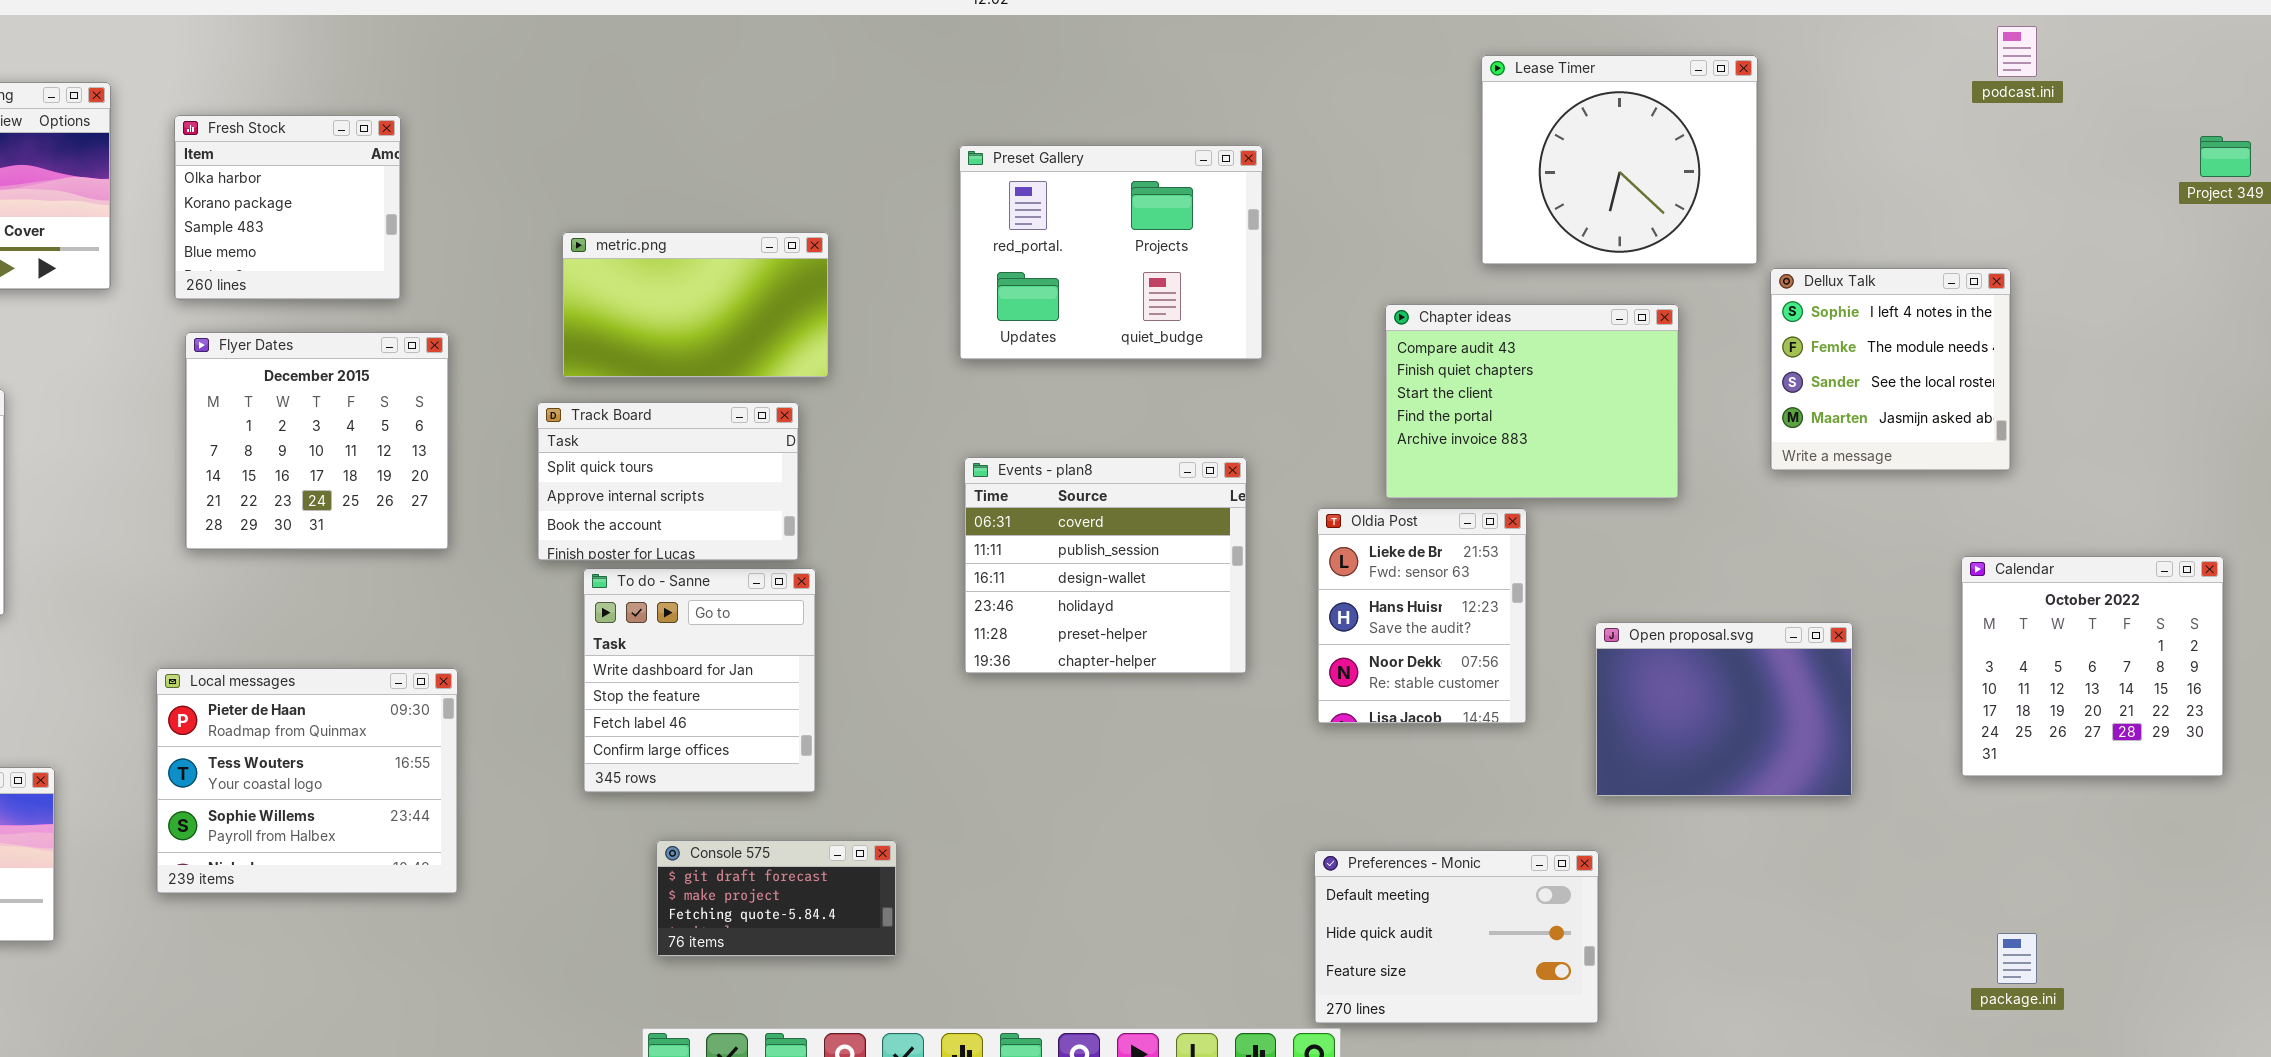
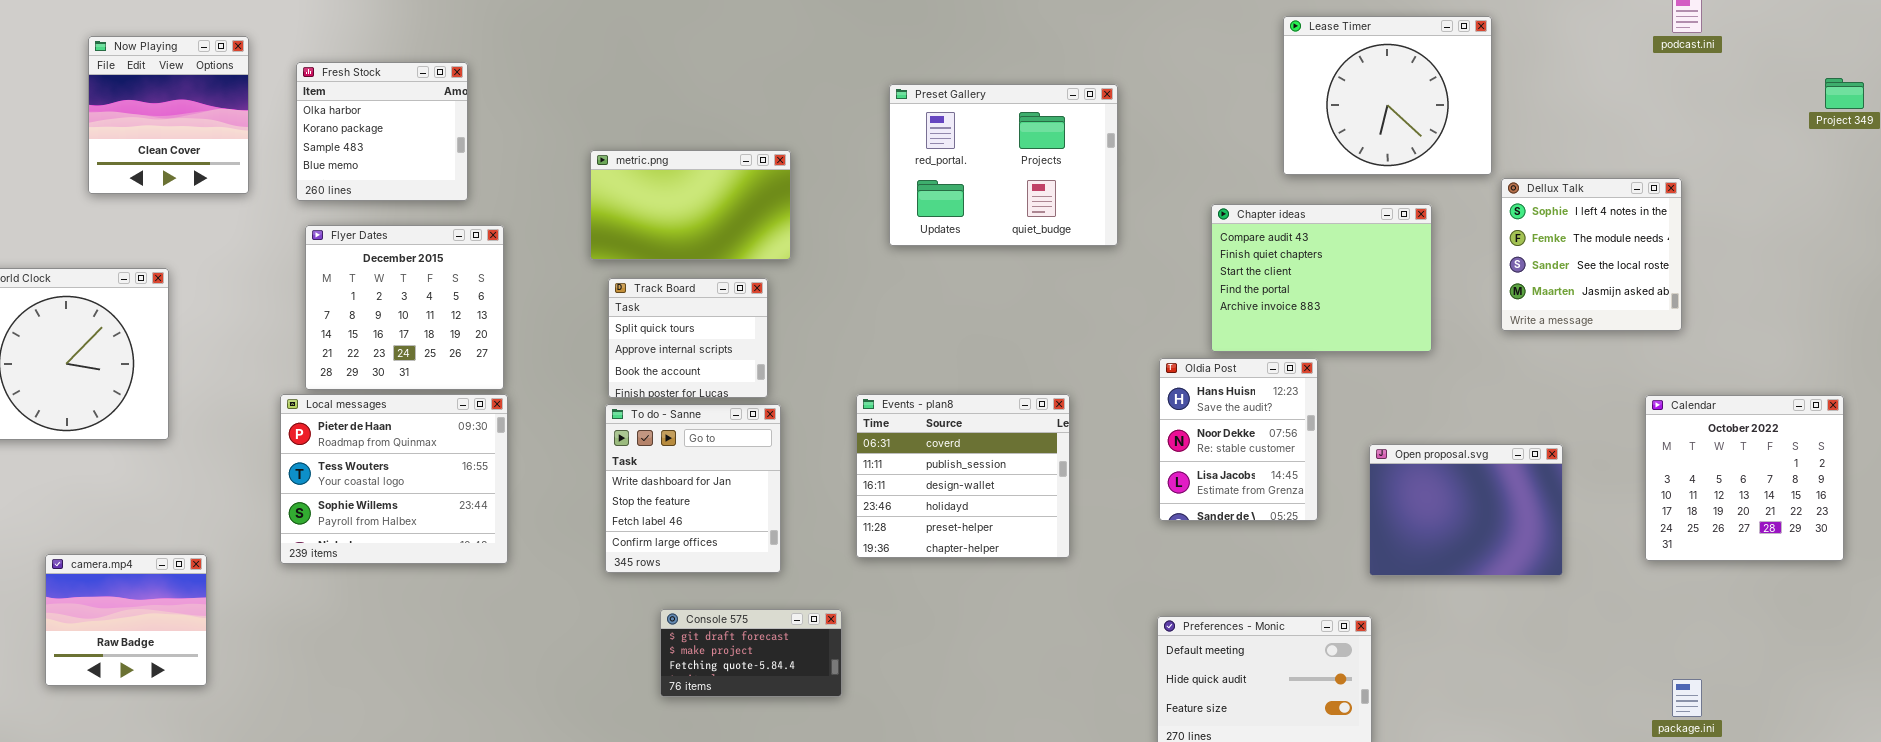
Track Board: [537,402,799,561] -> [608,278,768,398], resized
Events - plan8: [964,457,1247,674] -> [856,394,1070,558], moved
Oldia Post: [1317,508,1527,724] -> [1159,358,1318,521], scrolled down 1 row
Local messages: [156,668,458,894] -> [280,394,508,564], moved

